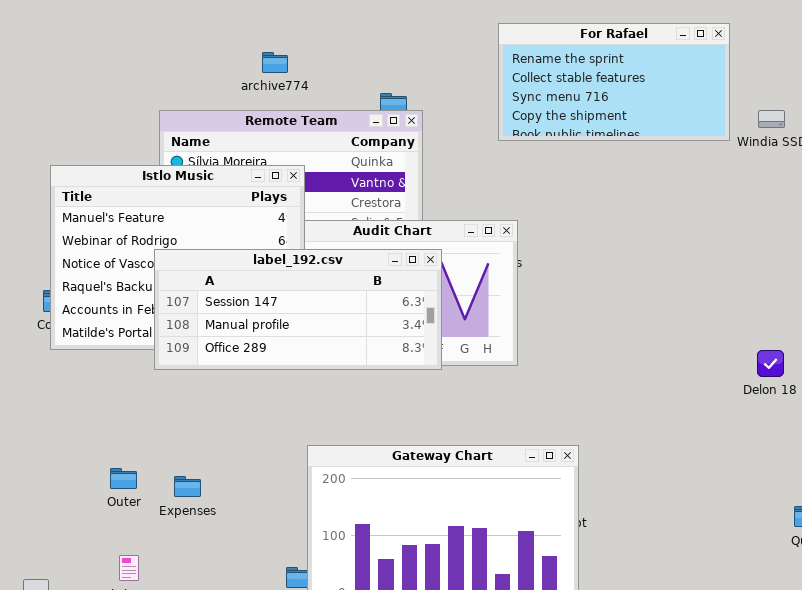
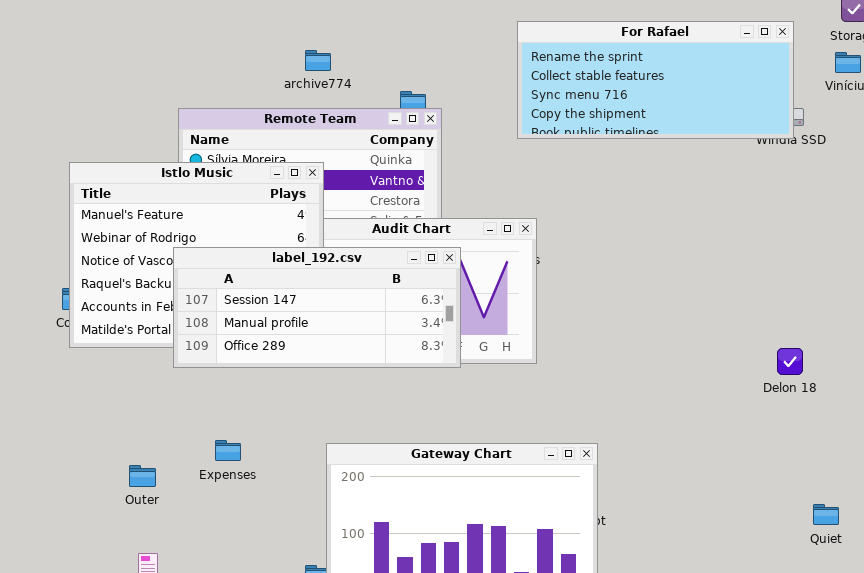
For Rafael: [498,23,730,141] -> [517,21,794,139], resized
archive774: [262,52,288,73] -> [305,50,331,71], moved
Expenses: [174,476,201,497] -> [215,440,241,461], moved

